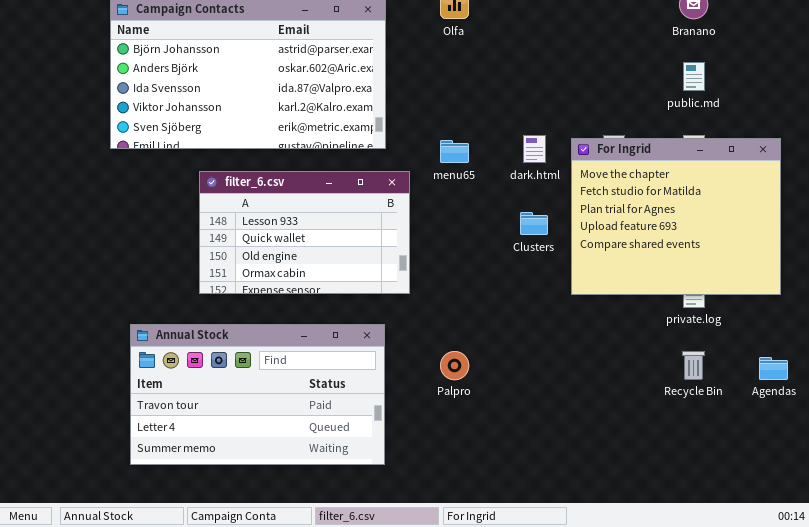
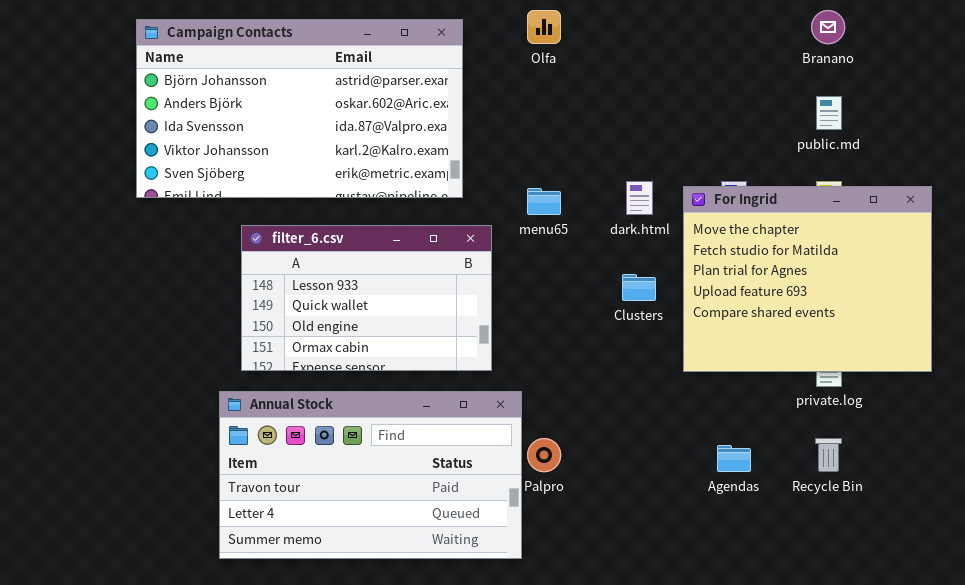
Annual Stock: [130,324,385,465] -> [219,391,522,559], moved
Agendas: [759,357,788,380] -> [717,445,751,472], moved

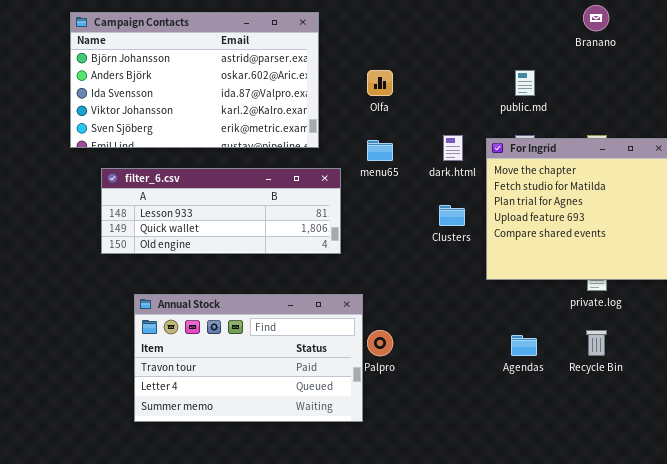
Olfa: [527,10,561,44] -> [367,70,393,96], moved
public.md: [816,96,842,130] -> [515,70,535,96], moved
filter_6.csv: [241,225,492,371] -> [101,168,341,254], resized

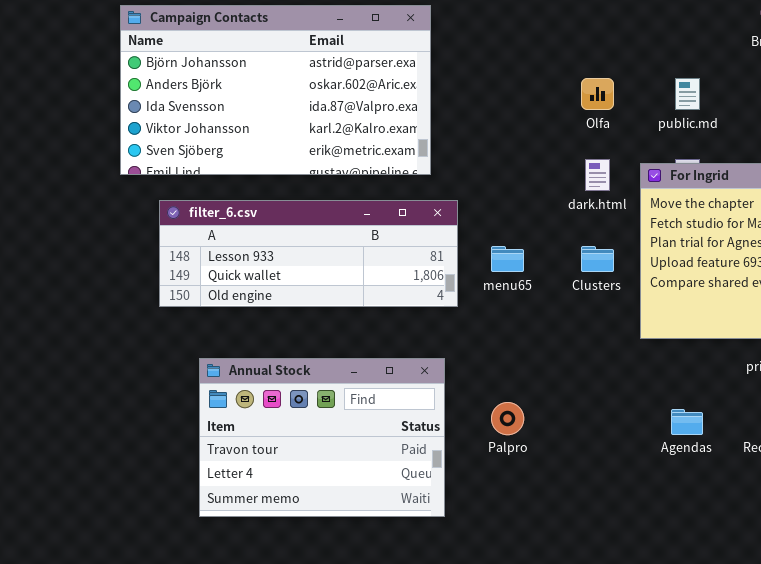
Olfa: [367,70,393,96] -> [581,78,614,110], moved
menu65: [367,140,393,161] -> [491,246,524,272], moved
Annual Stock: [134,294,363,422] -> [199,358,445,517], resized

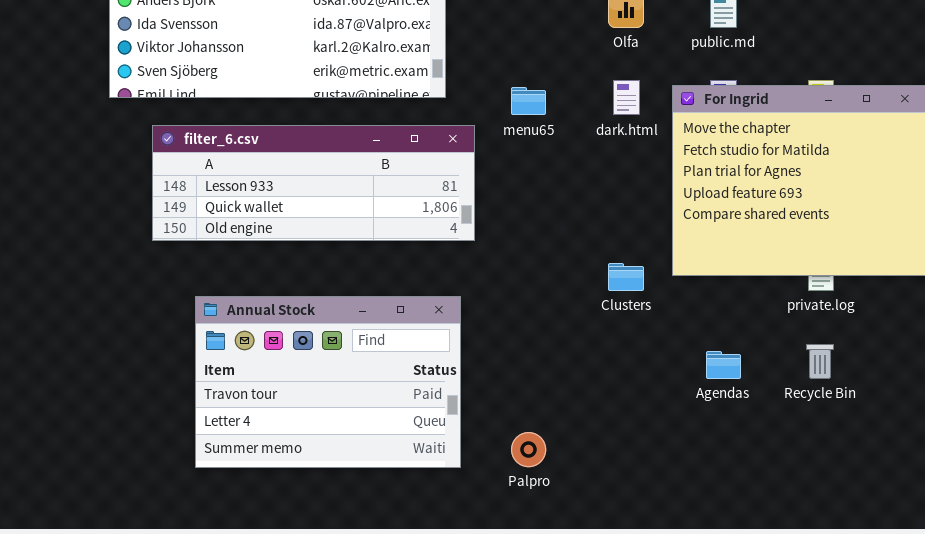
menu65: [491,246,524,272] -> [511,87,546,115], moved
Clusters: [581,246,614,272] -> [608,263,644,291], moved
Palpro: [491,402,524,435] -> [511,432,546,467], moved

